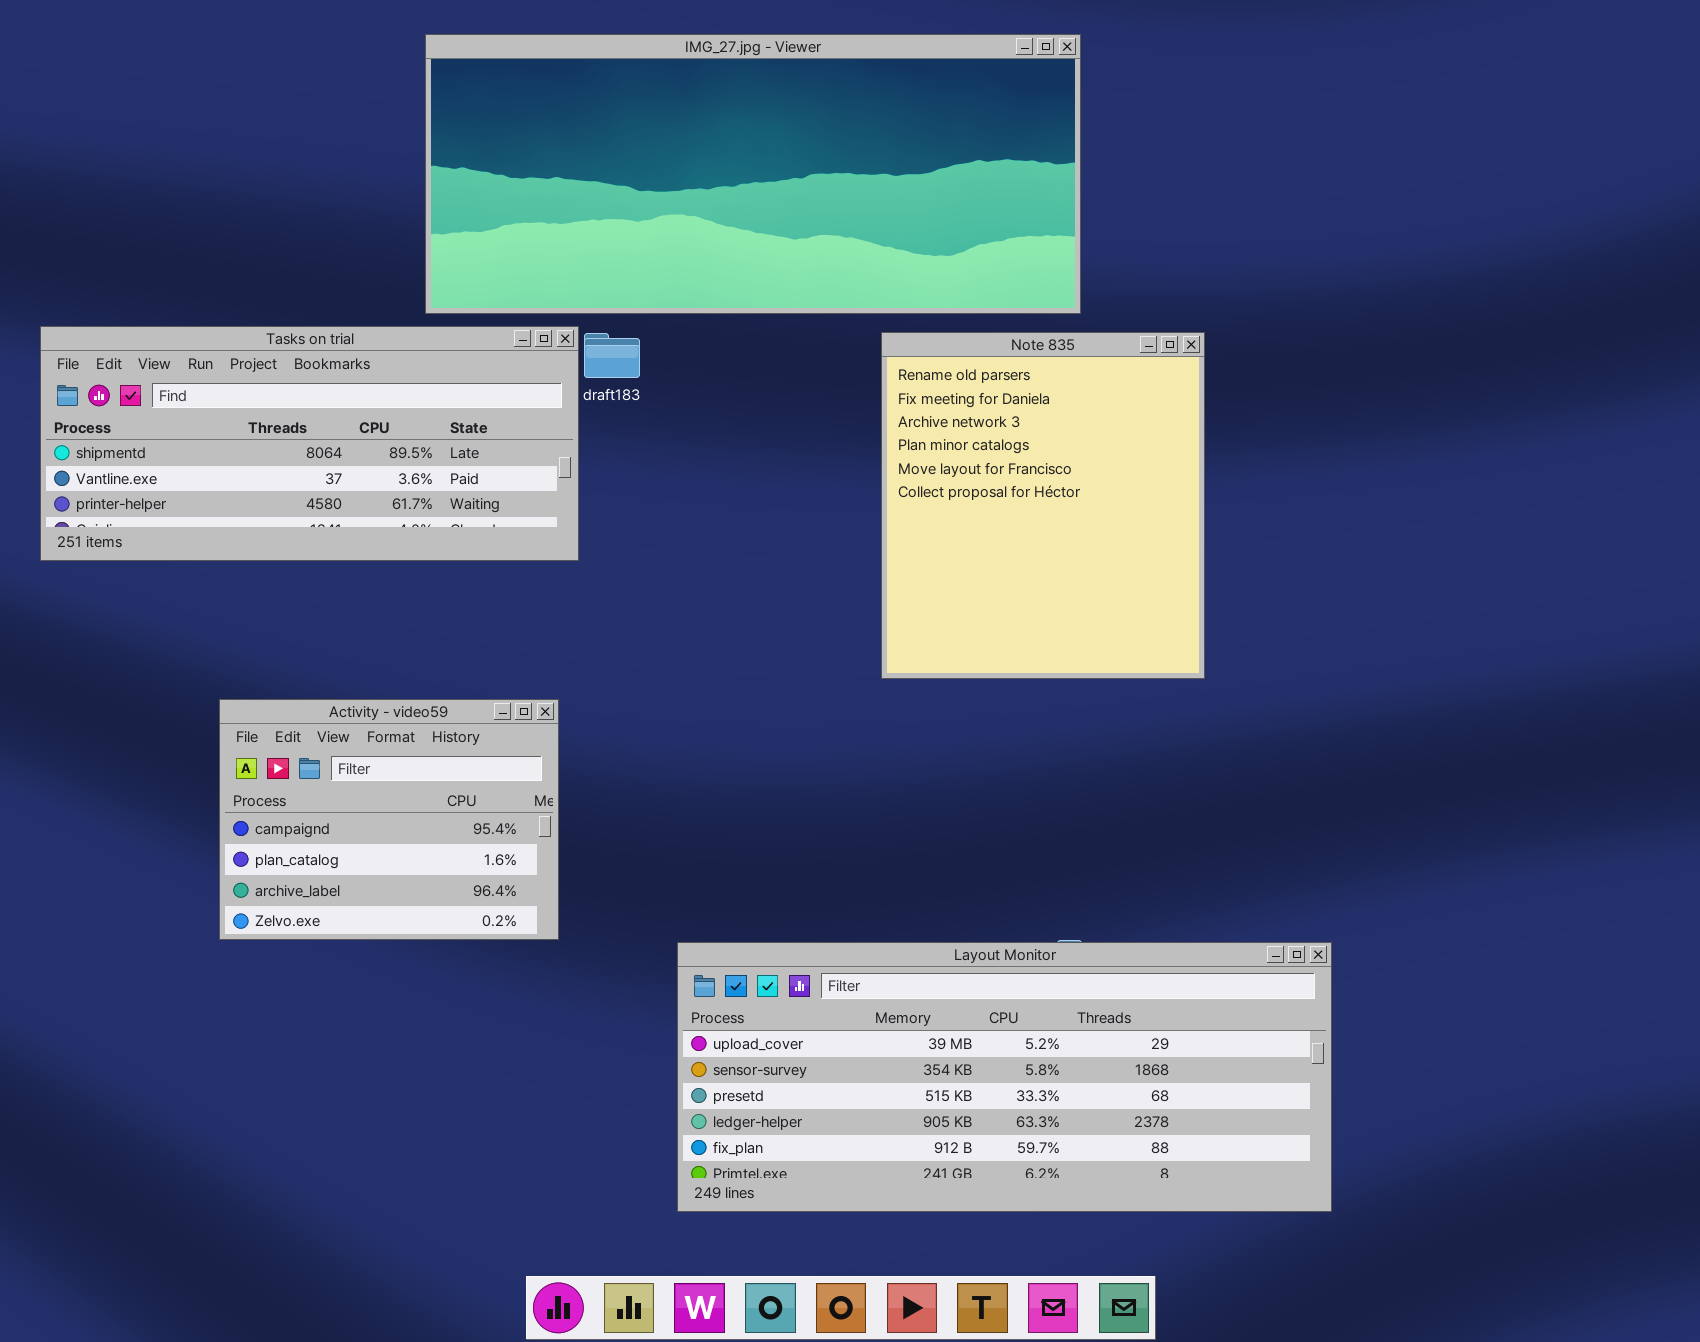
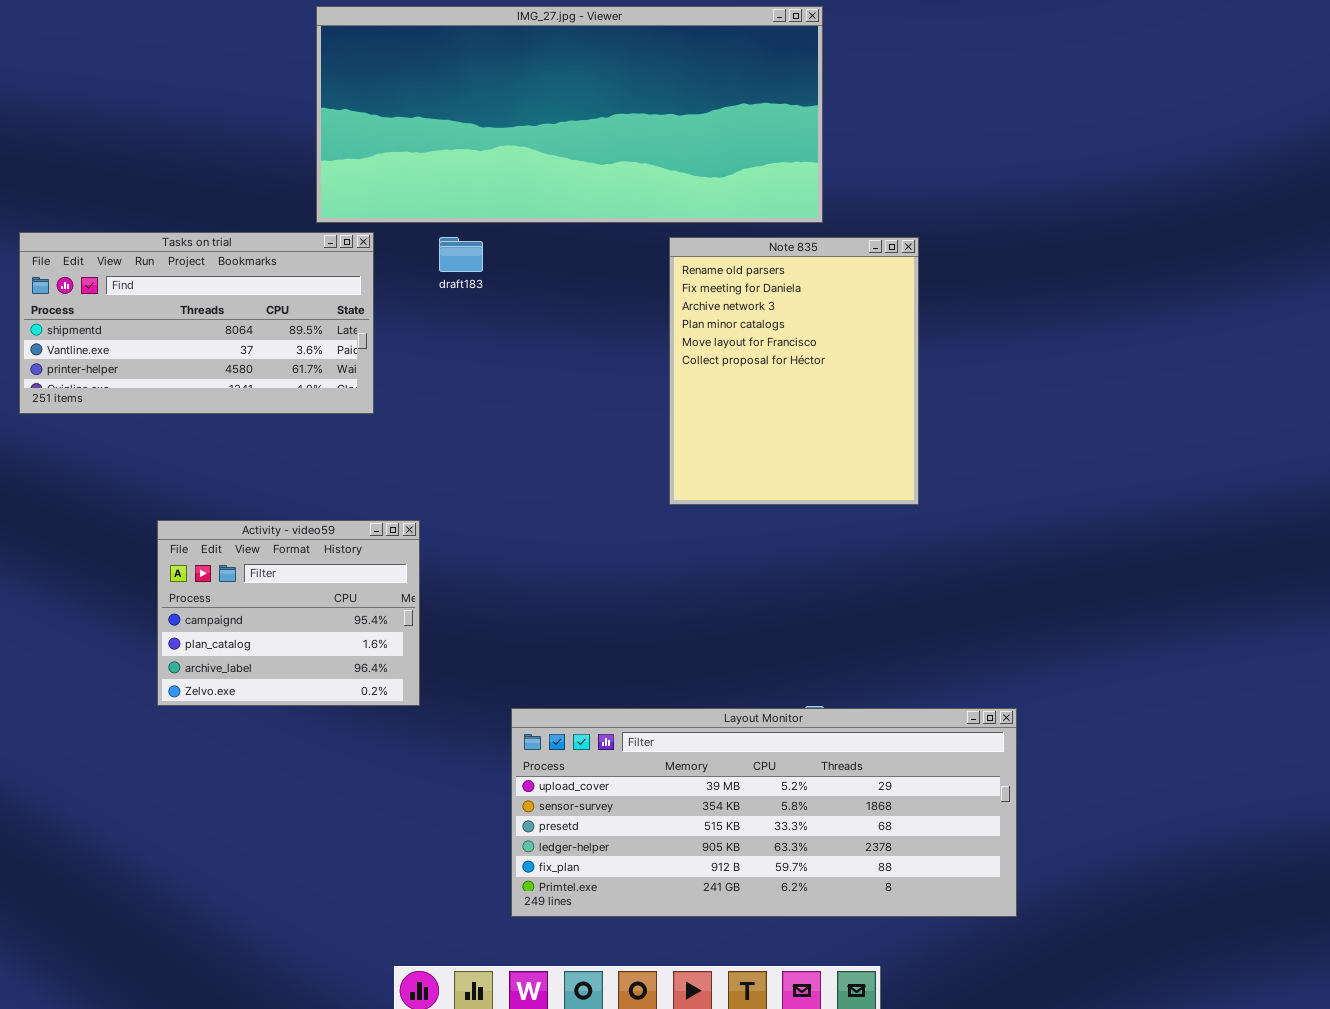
Tasks on trial: [40,326,579,561] -> [19,232,374,414], resized

